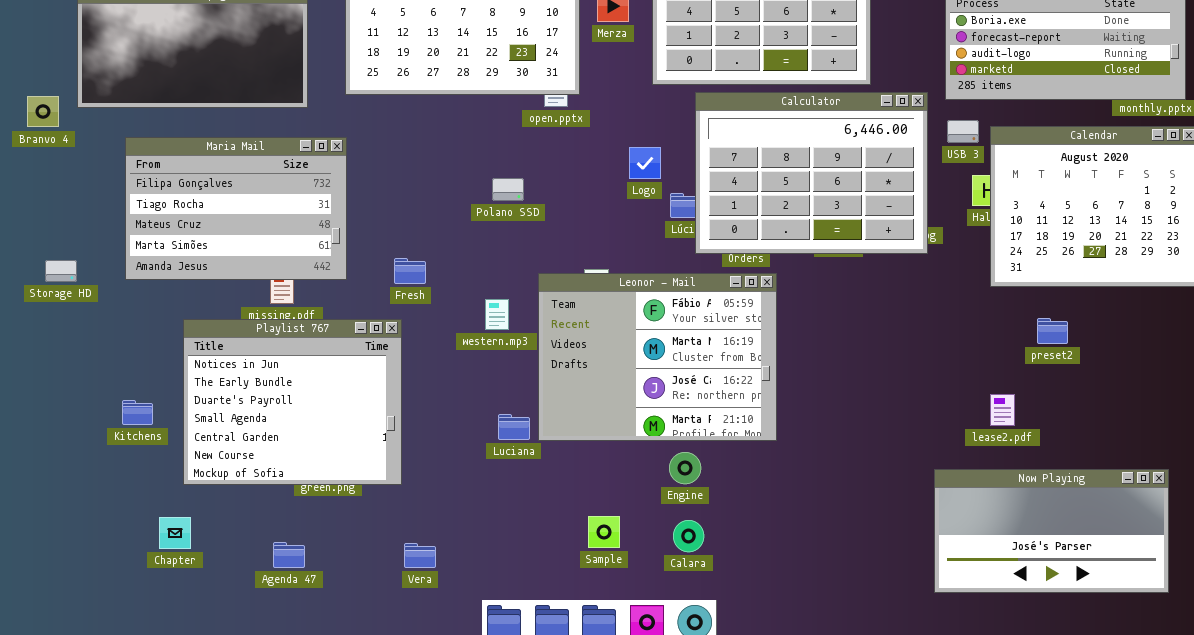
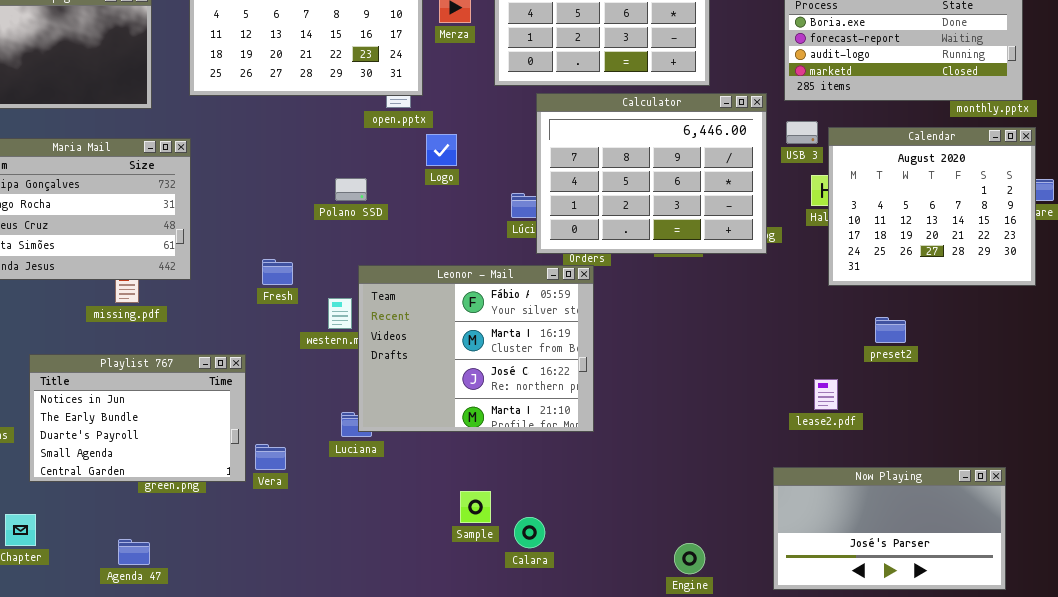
Logo: [629,147,661,179] -> [426,134,457,166], moved
Fresh: [394,258,426,284] -> [262,259,293,285], moved
Leonor - Mail: [538,273,777,441] -> [358,265,594,432], moved
Playlist 767: [183,319,402,485] -> [29,354,246,482], resized
lease2.pdf: [990,394,1015,426] -> [814,379,838,410], moved
Engine: [669,452,701,484] -> [674,543,705,574], moved
Sample: [588,516,620,548] -> [460,491,491,523], moved
Vera: [404,543,436,568] -> [255,444,286,470], moved

